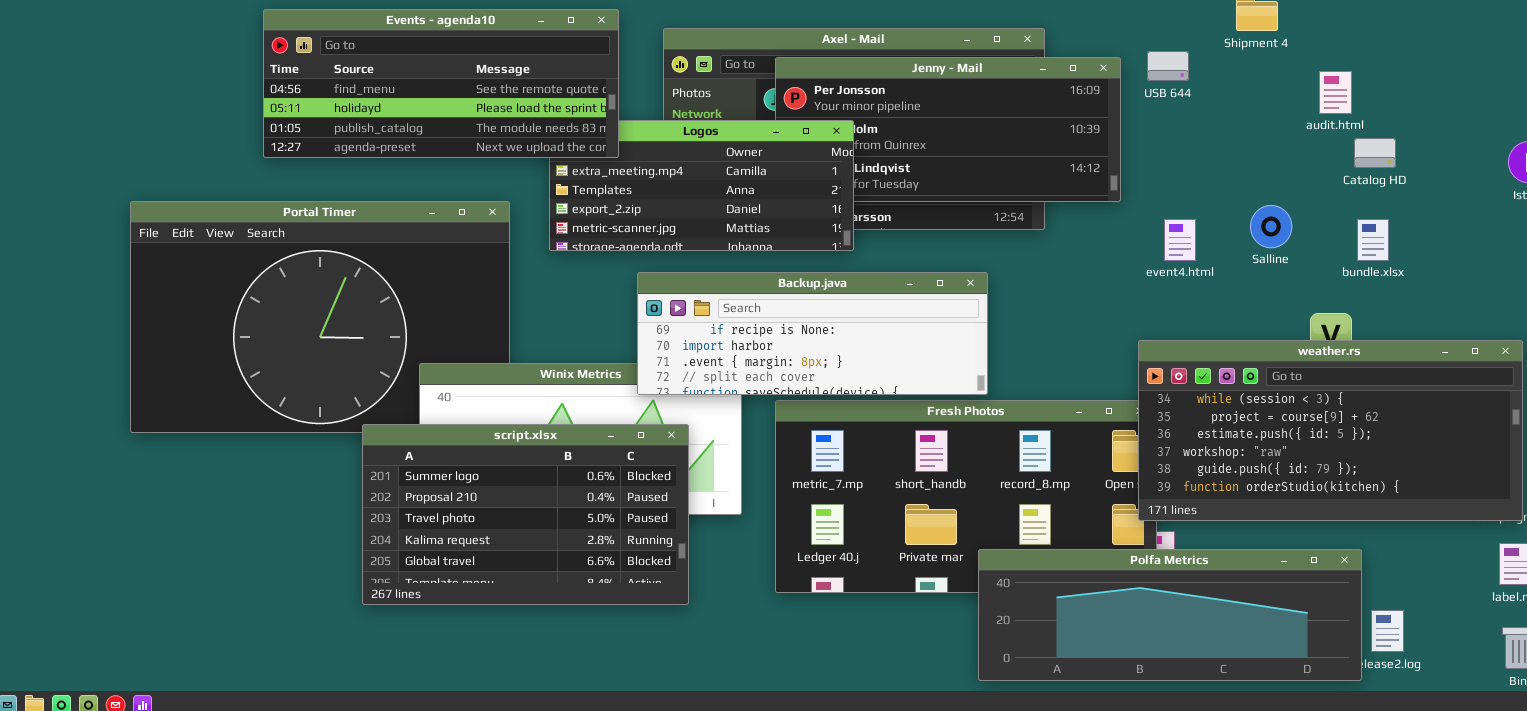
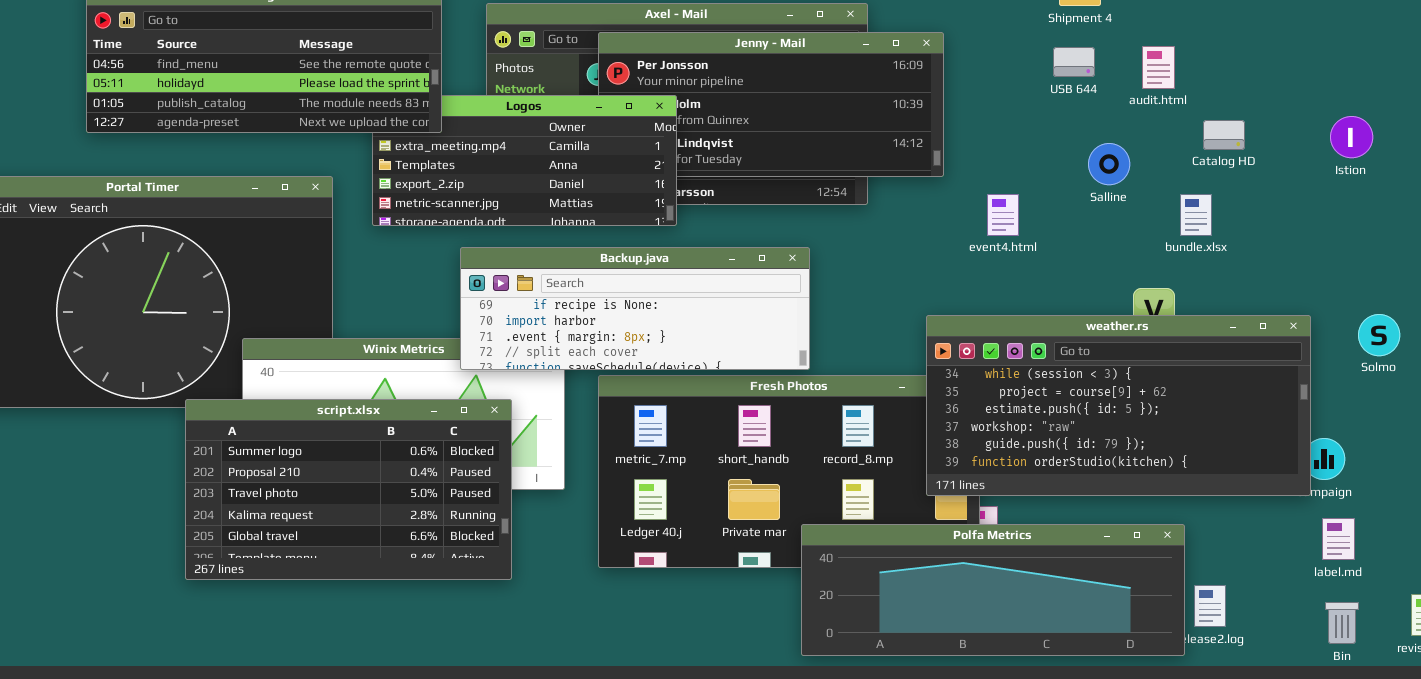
USB 644: [1147,51,1189,81] -> [1053,47,1095,77], moved
Catalog HD: [1354,138,1396,168] -> [1203,120,1245,150], moved
Salline: [1250,205,1292,248] -> [1088,143,1130,185], moved
weather.rs: [1138,340,1523,521] -> [926,315,1311,496], moved

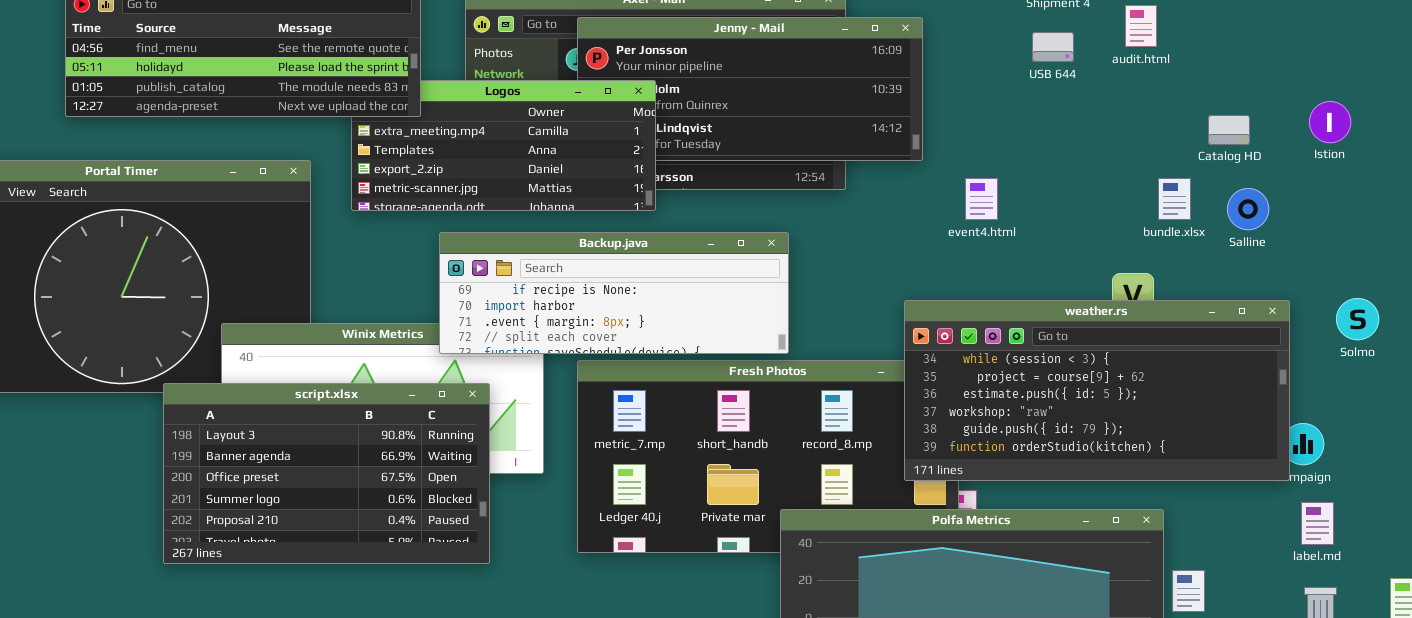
audit.html: [1142,46,1175,89] -> [1125,5,1157,47], moved
Catalog HD: [1203,120,1245,150] -> [1208,115,1250,145], moved
Salline: [1088,143,1130,185] -> [1227,188,1269,230], moved
script.xlsx: [185,399,512,580] -> [163,383,490,564], scrolled up 3 rows

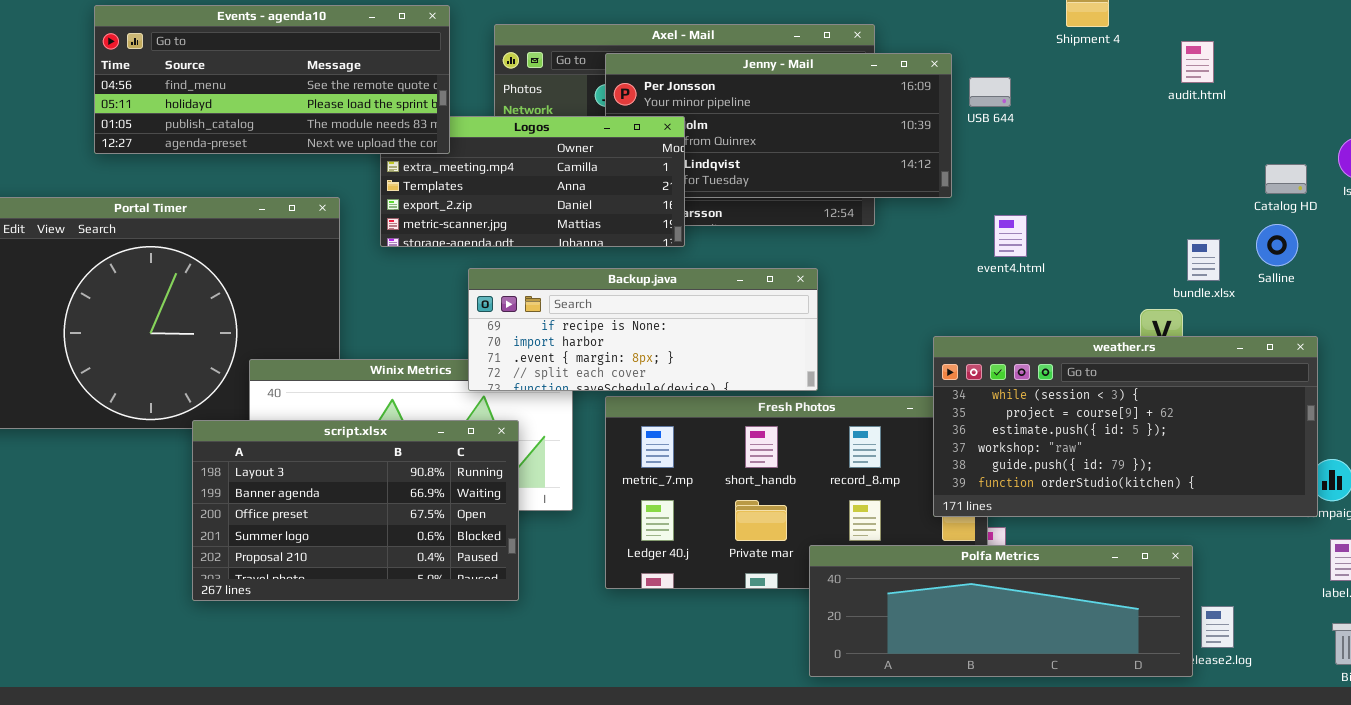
audit.html: [1125,5,1157,47] -> [1181,41,1214,83], moved
USB 644: [1032,32,1074,62] -> [969,77,1011,107], moved
Catalog HD: [1208,115,1250,145] -> [1265,164,1307,194], moved
bundle.xlsx: [1158,178,1191,220] -> [1187,239,1220,281], moved

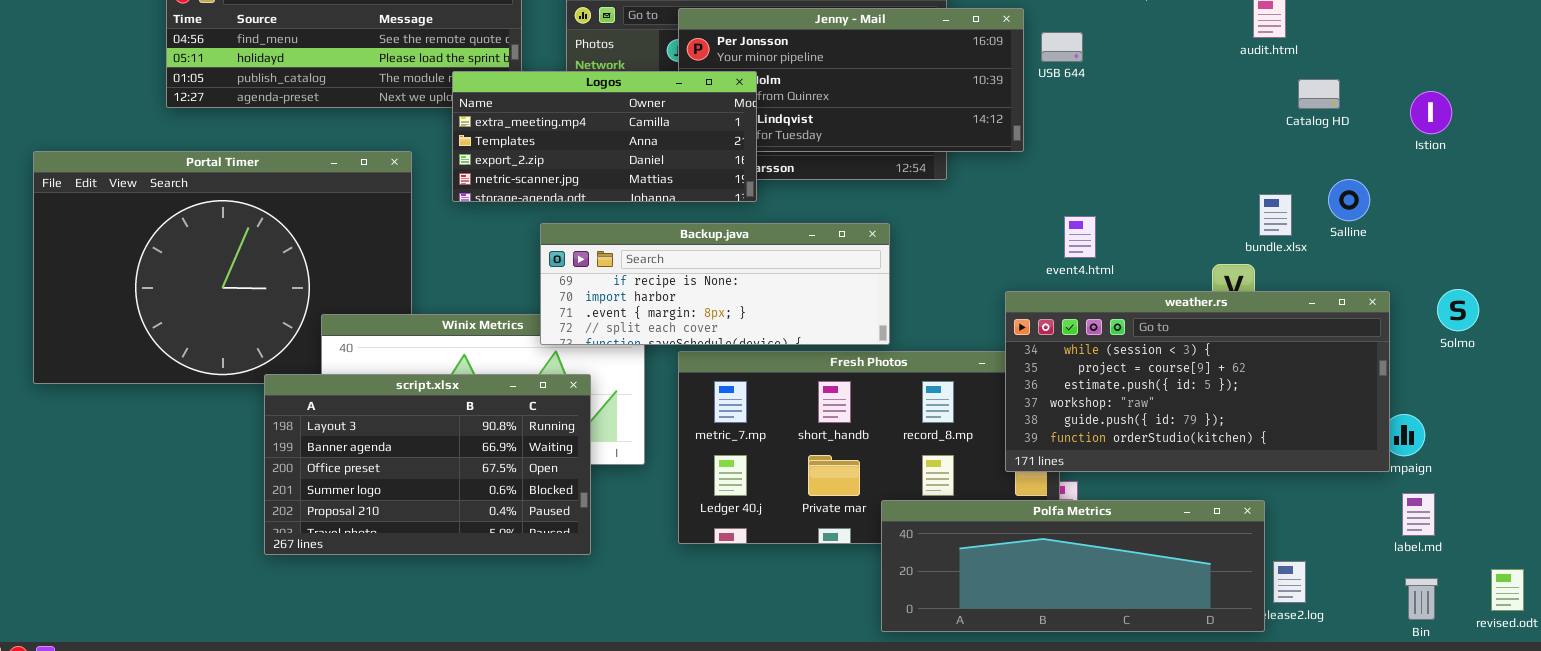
Logos: [380,116,685,247] -> [452,71,757,202], raised
Catalog HD: [1265,164,1307,194] -> [1298,79,1340,109], moved
event4.html: [994,215,1027,257] -> [1064,216,1096,258], moved

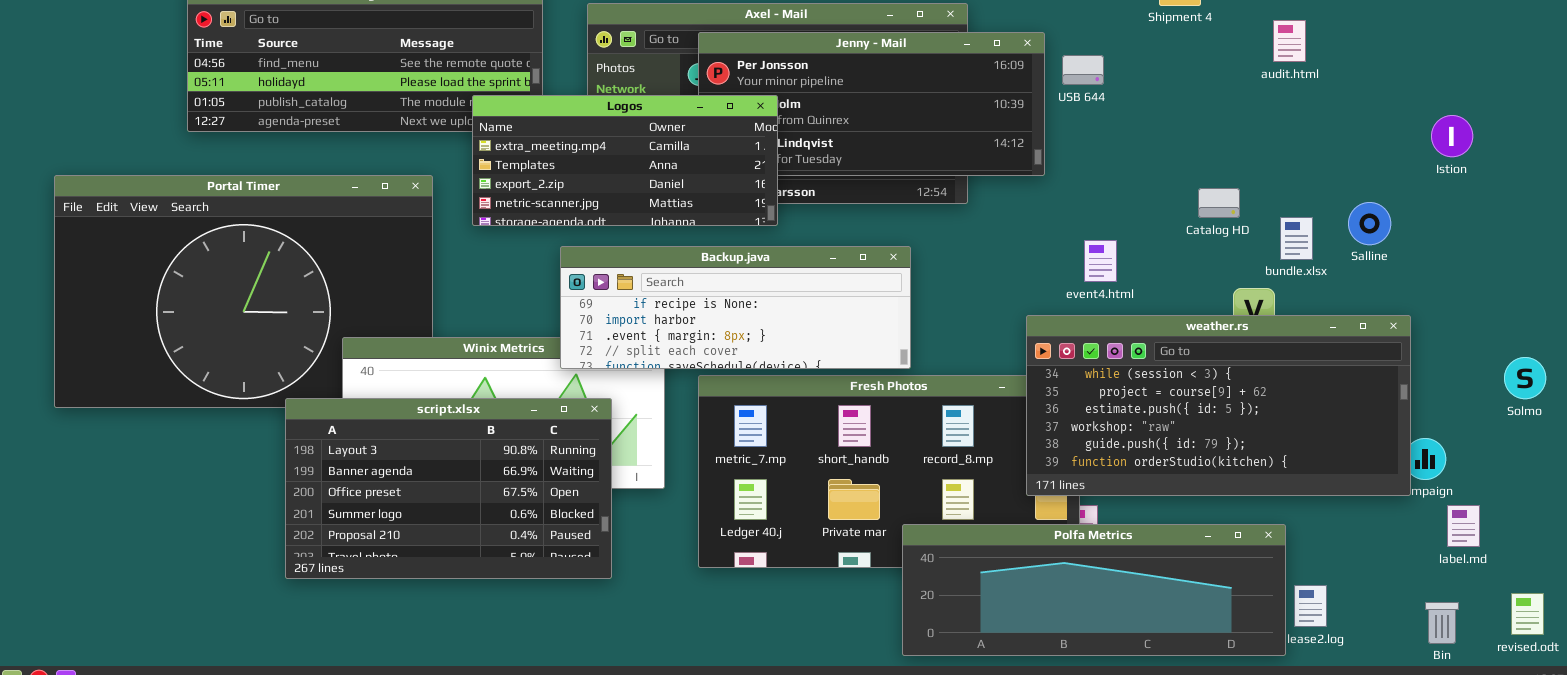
Catalog HD: [1298,79,1340,109] -> [1198,188,1240,218], moved
Solmo: [1437,289,1479,331] -> [1504,357,1546,399], moved
label.md: [1402,493,1435,536] -> [1447,505,1480,547], moved

